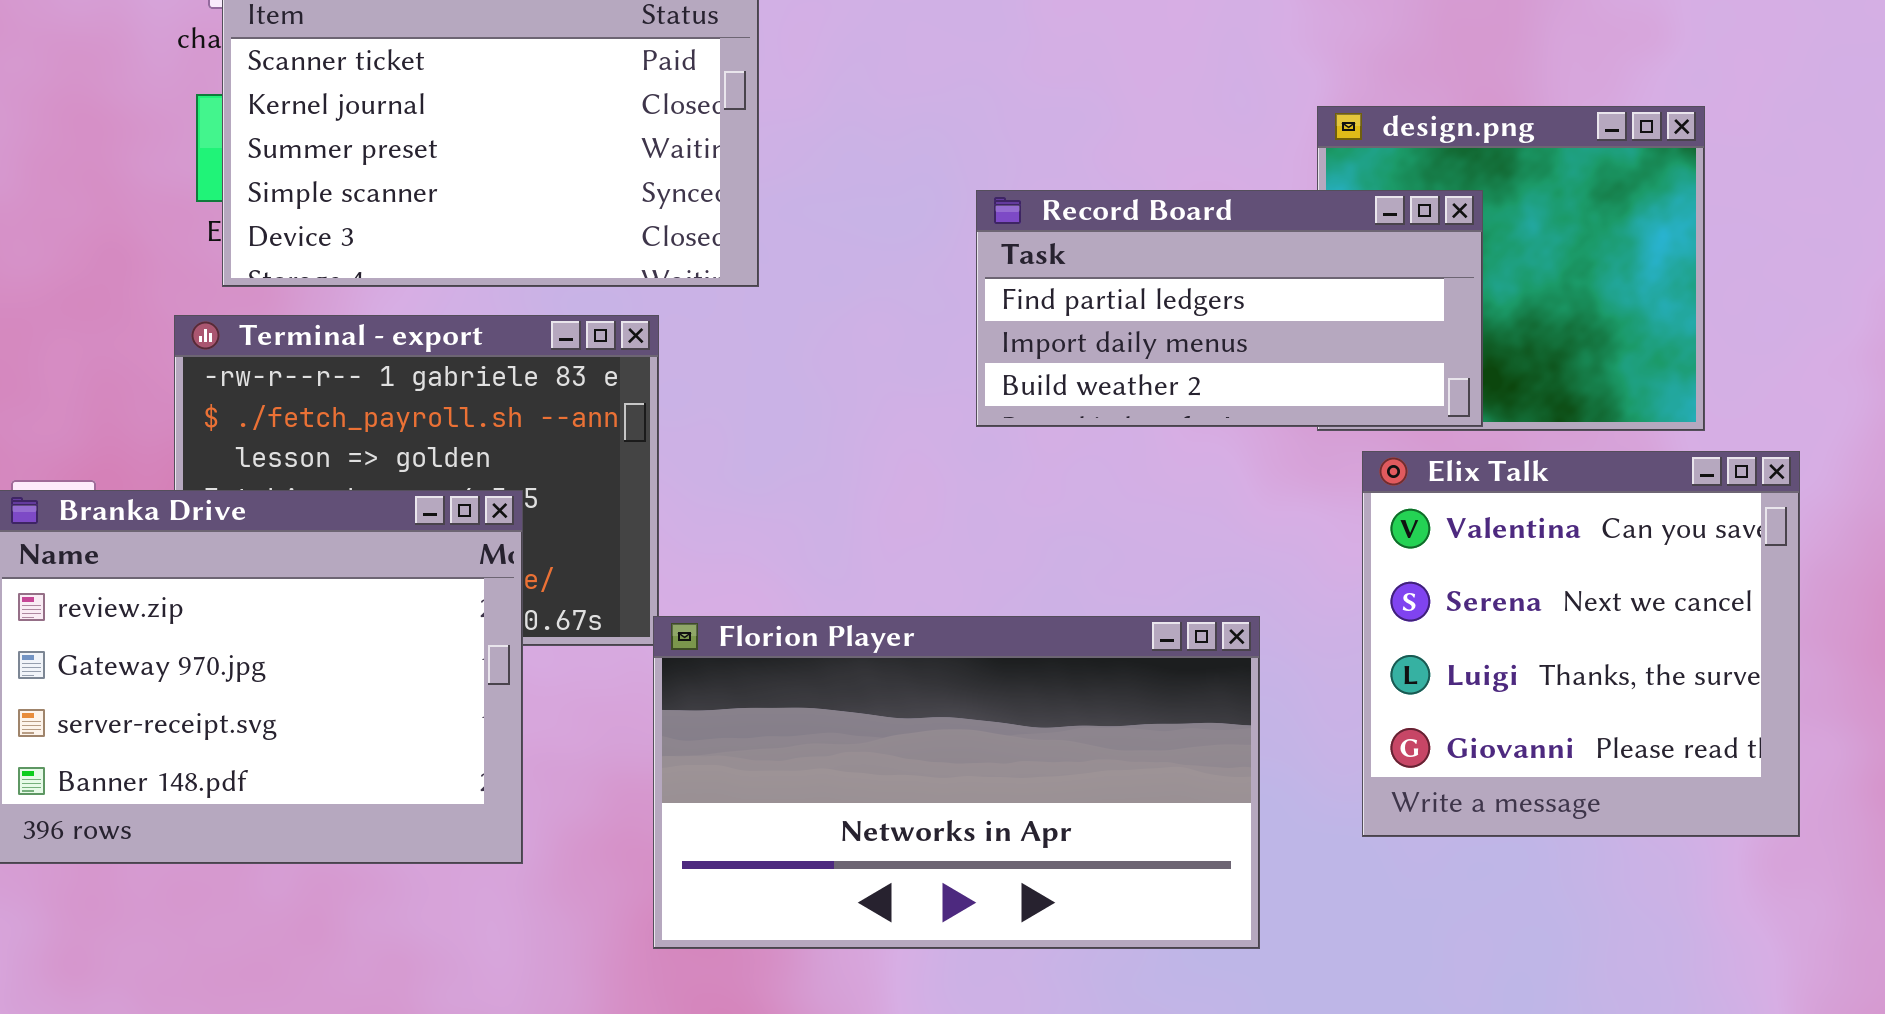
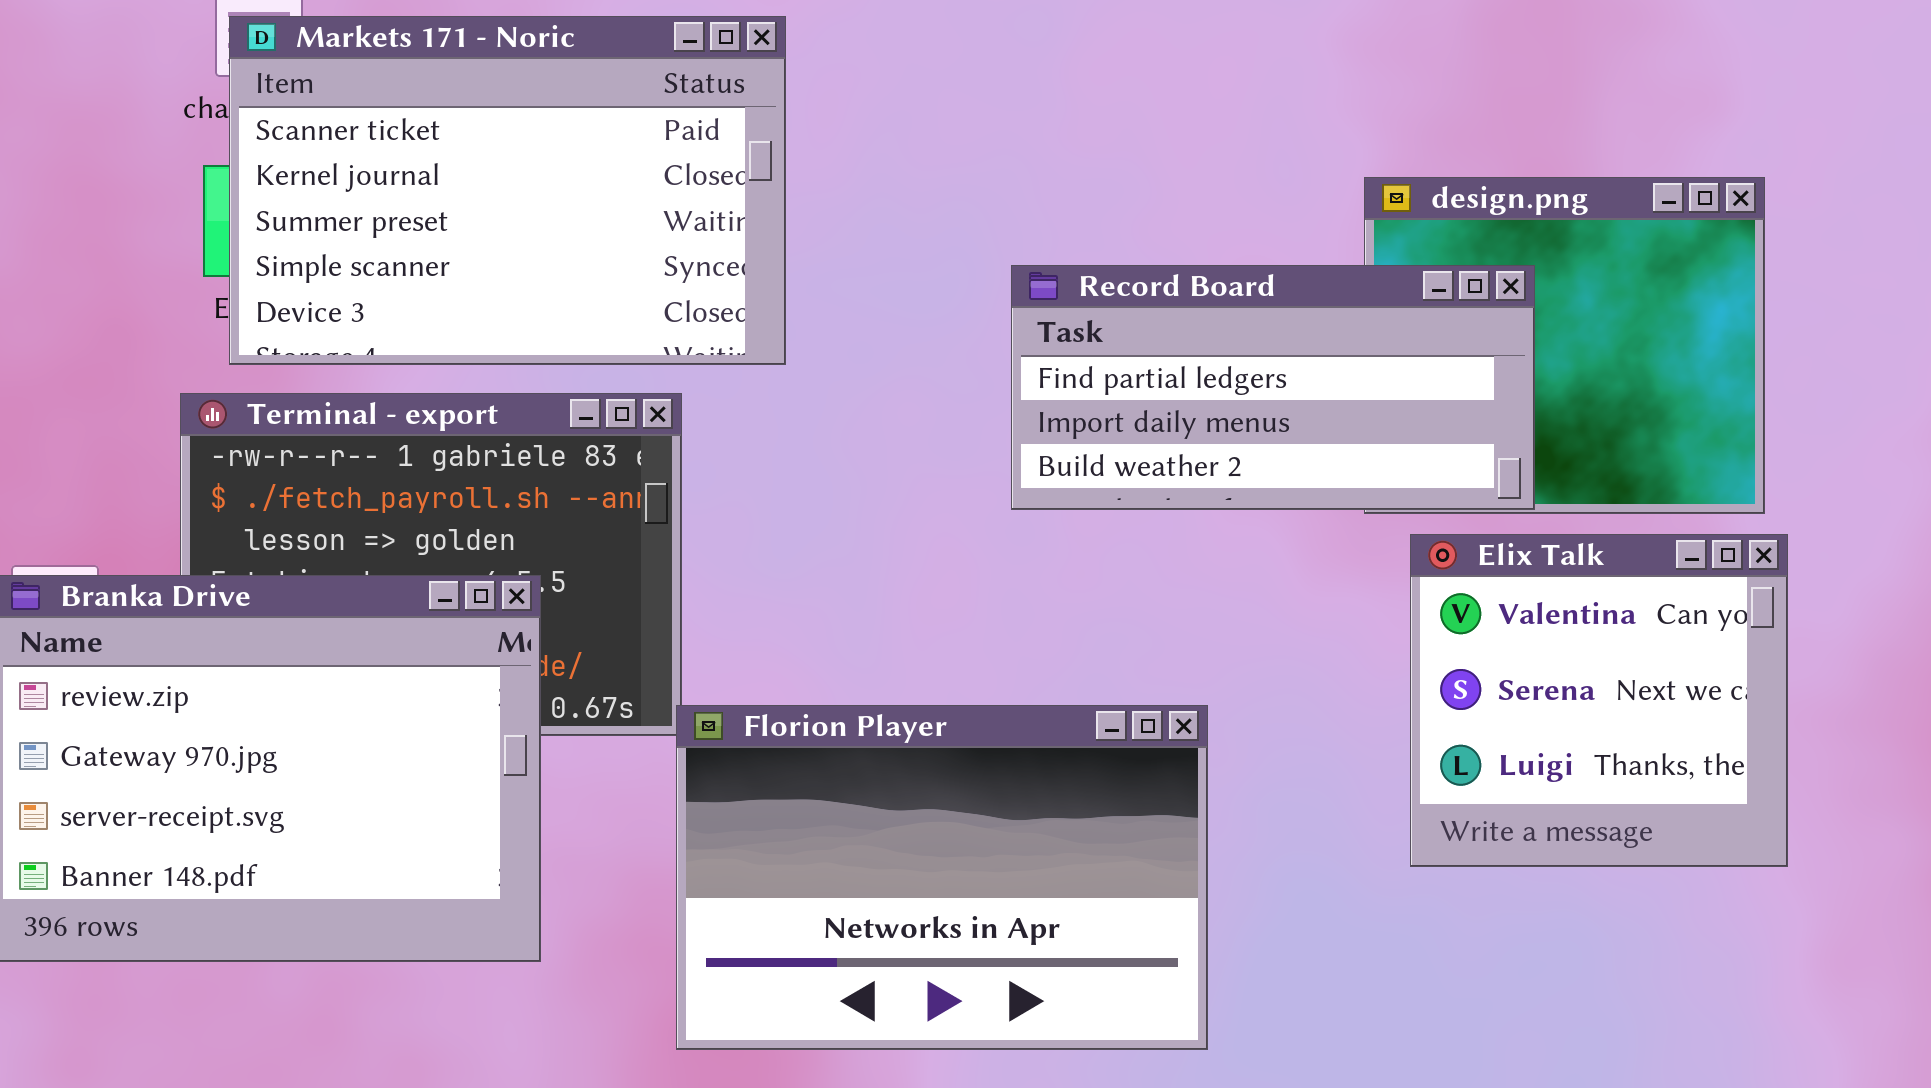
Elix Talk: [1362,451,1800,837] -> [1410,534,1788,867], resized
Florion Player: [653,616,1260,949] -> [676,705,1208,1050], resized

